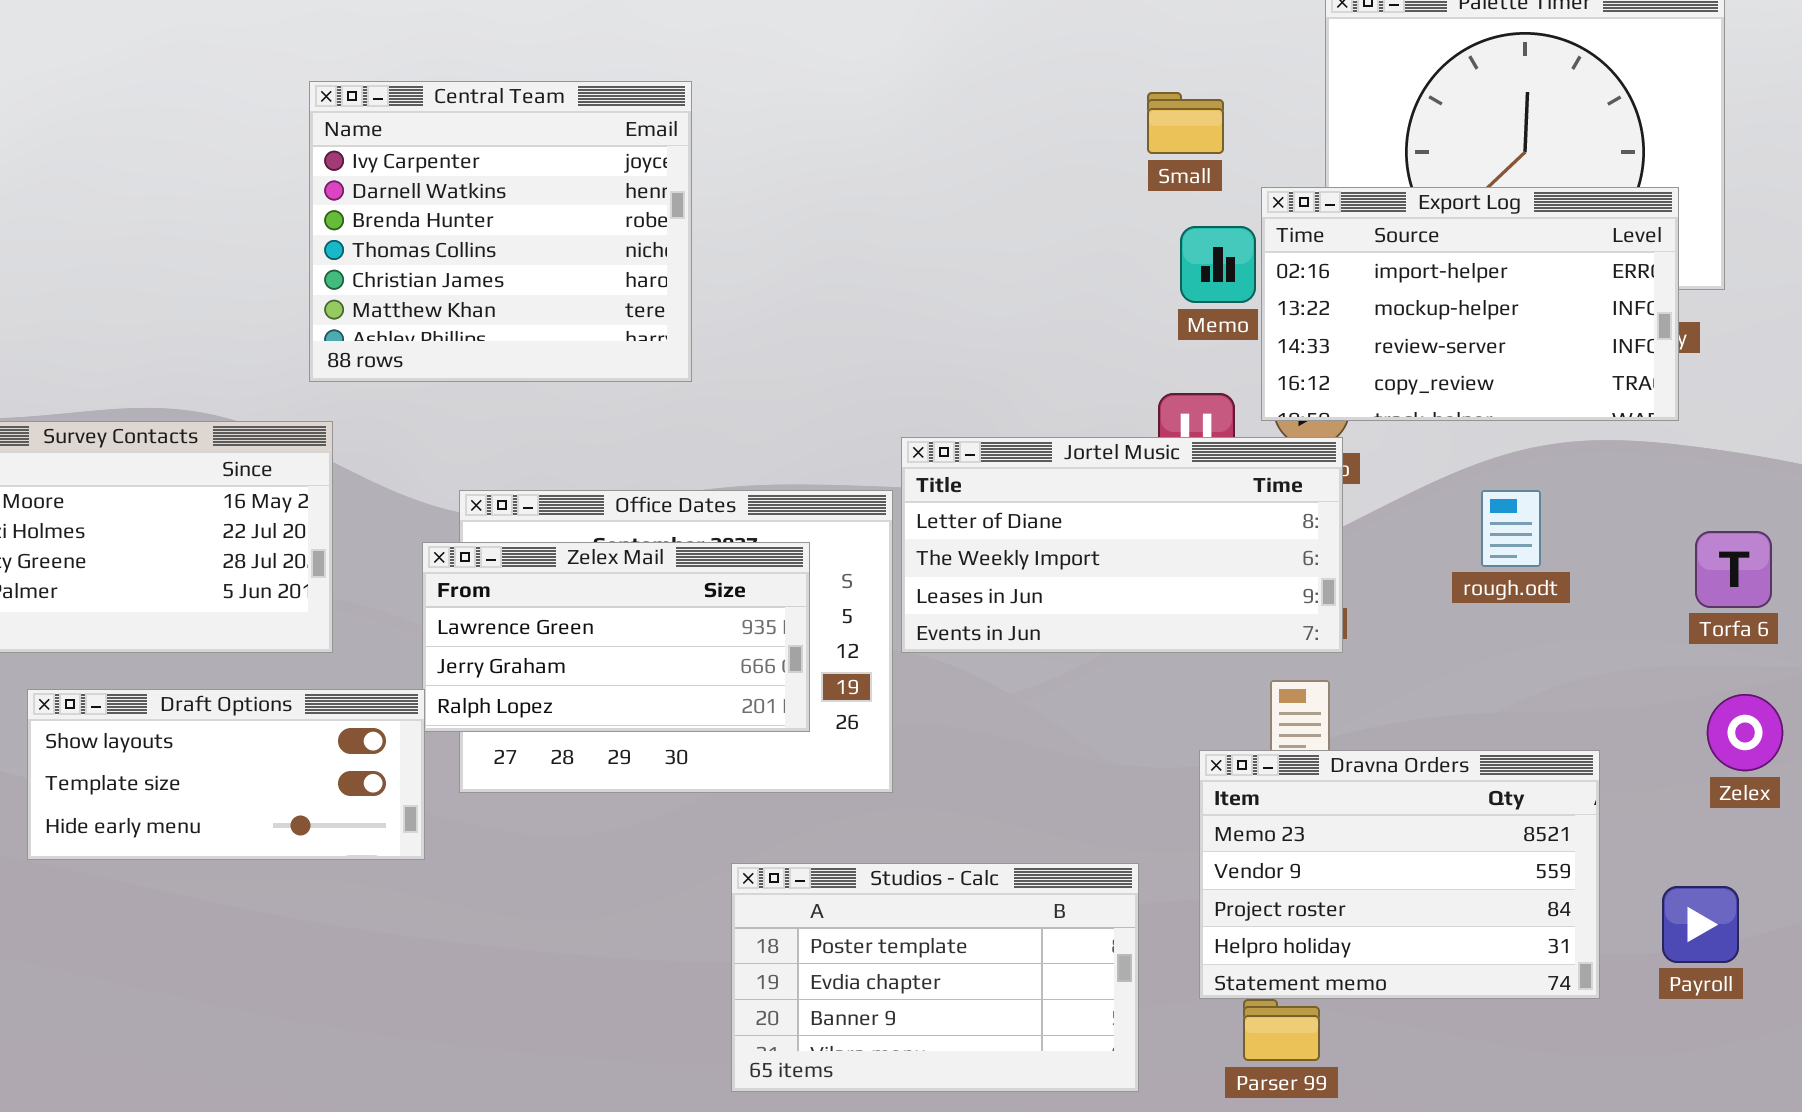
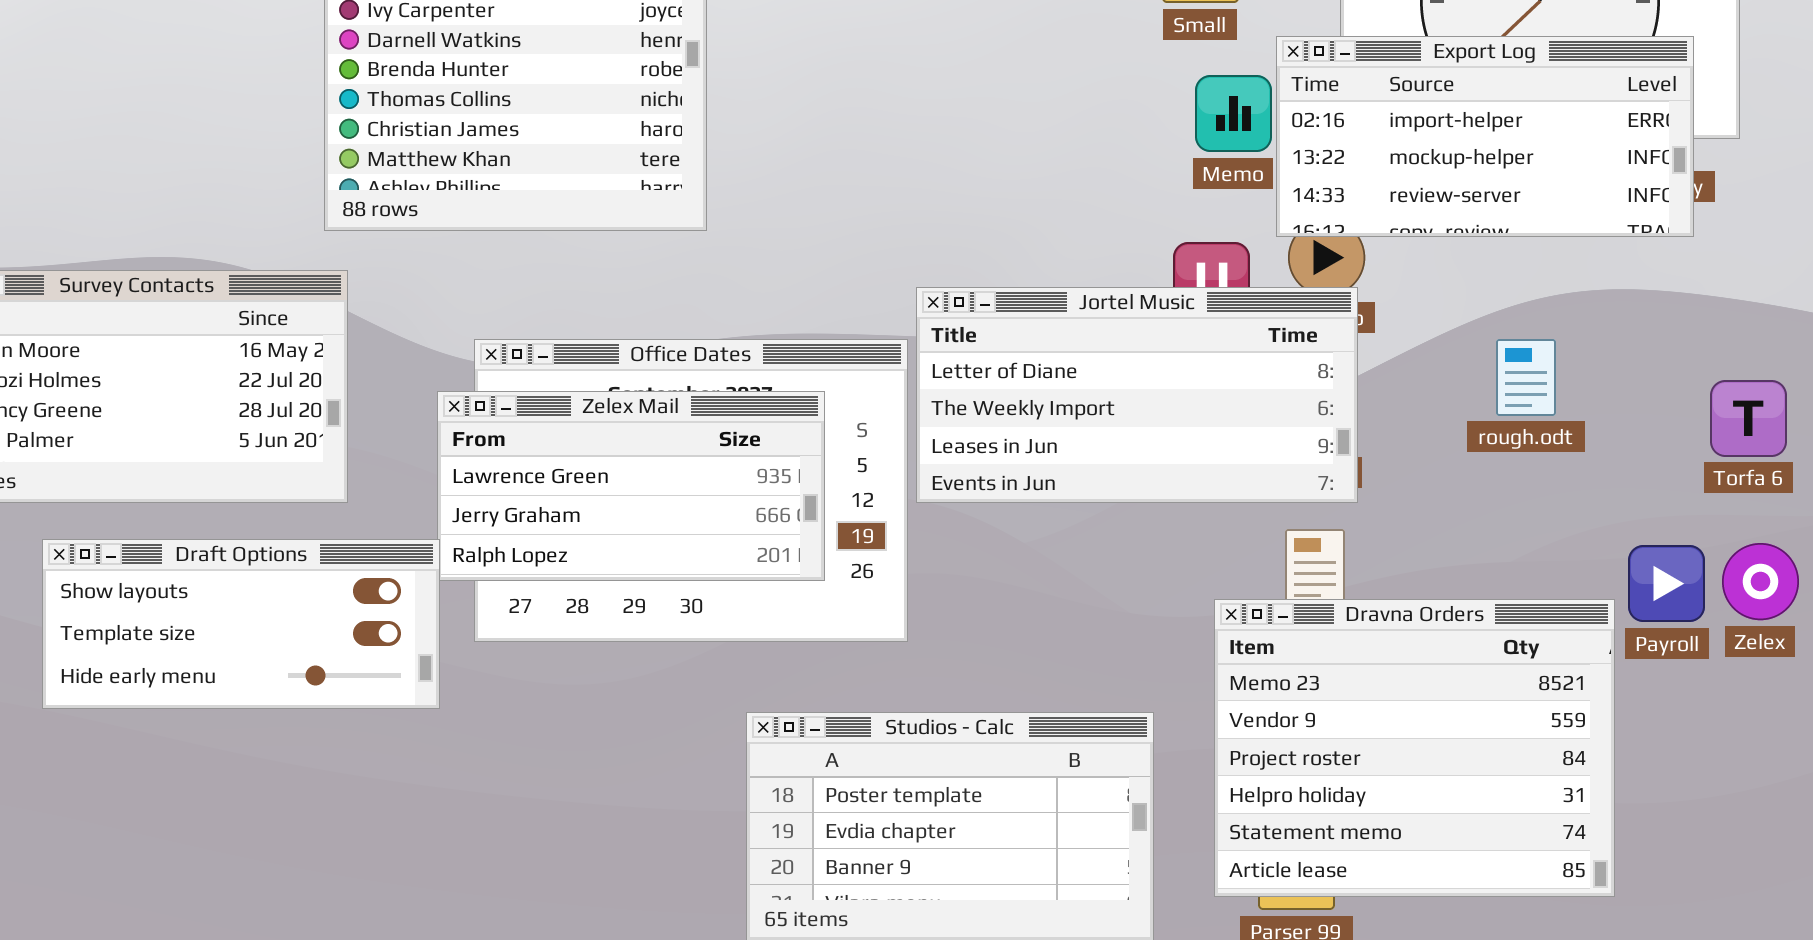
Export Log: [1261,187,1679,421] -> [1276,36,1694,237], resized
Dravna Orders: [1199,750,1600,999] -> [1214,599,1615,897], resized
Payroll: [1662,886,1739,963] -> [1628,545,1705,622], moved

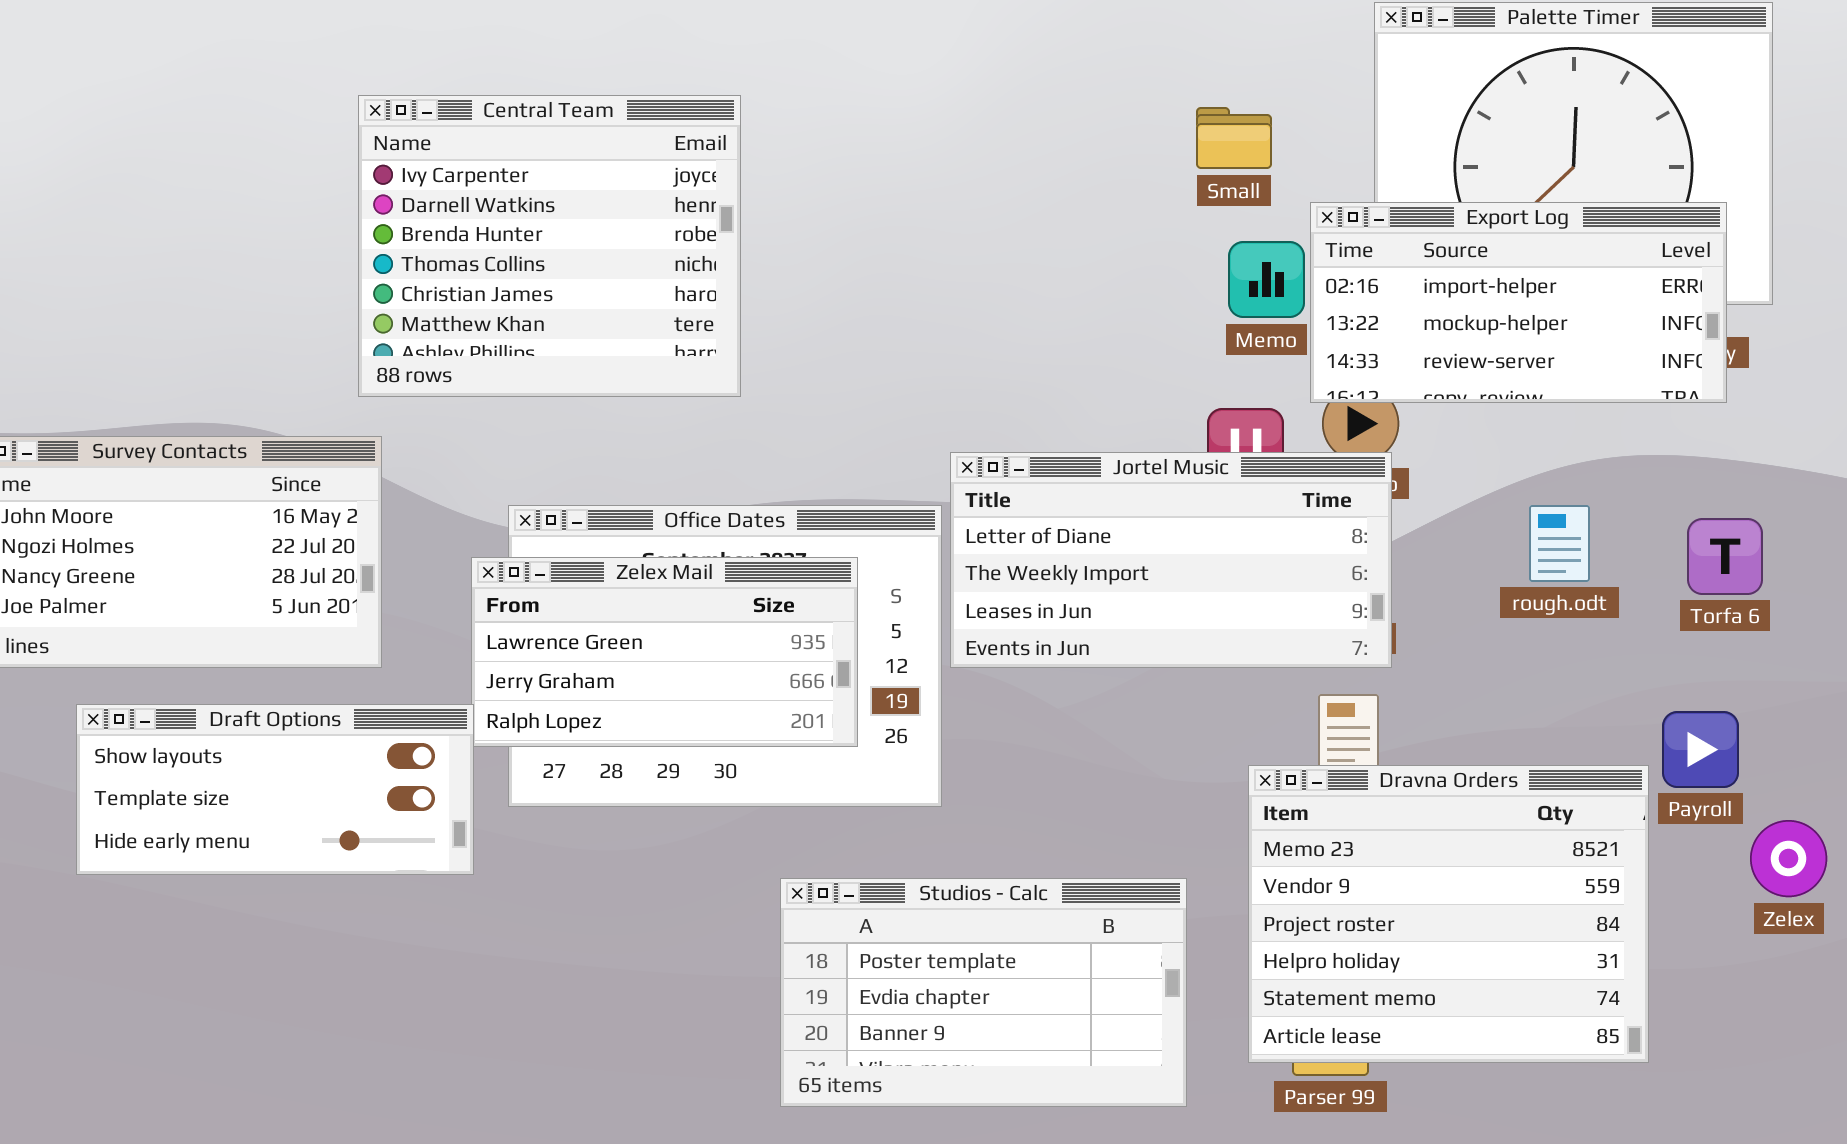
Torfa 6: [1710,380,1787,457] -> [1687,518,1763,595], moved
Zelex: [1722,543,1799,620] -> [1750,820,1827,897], moved

